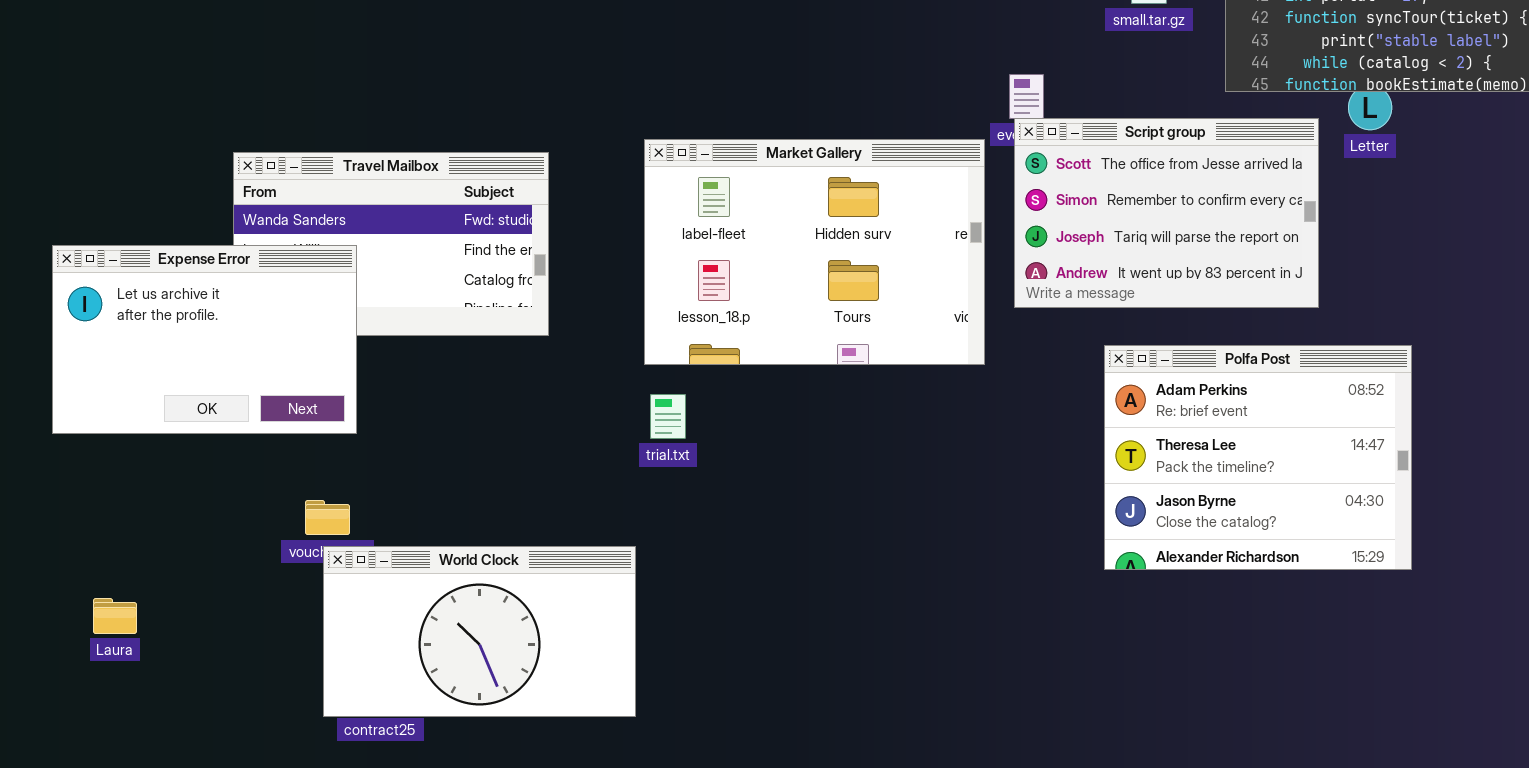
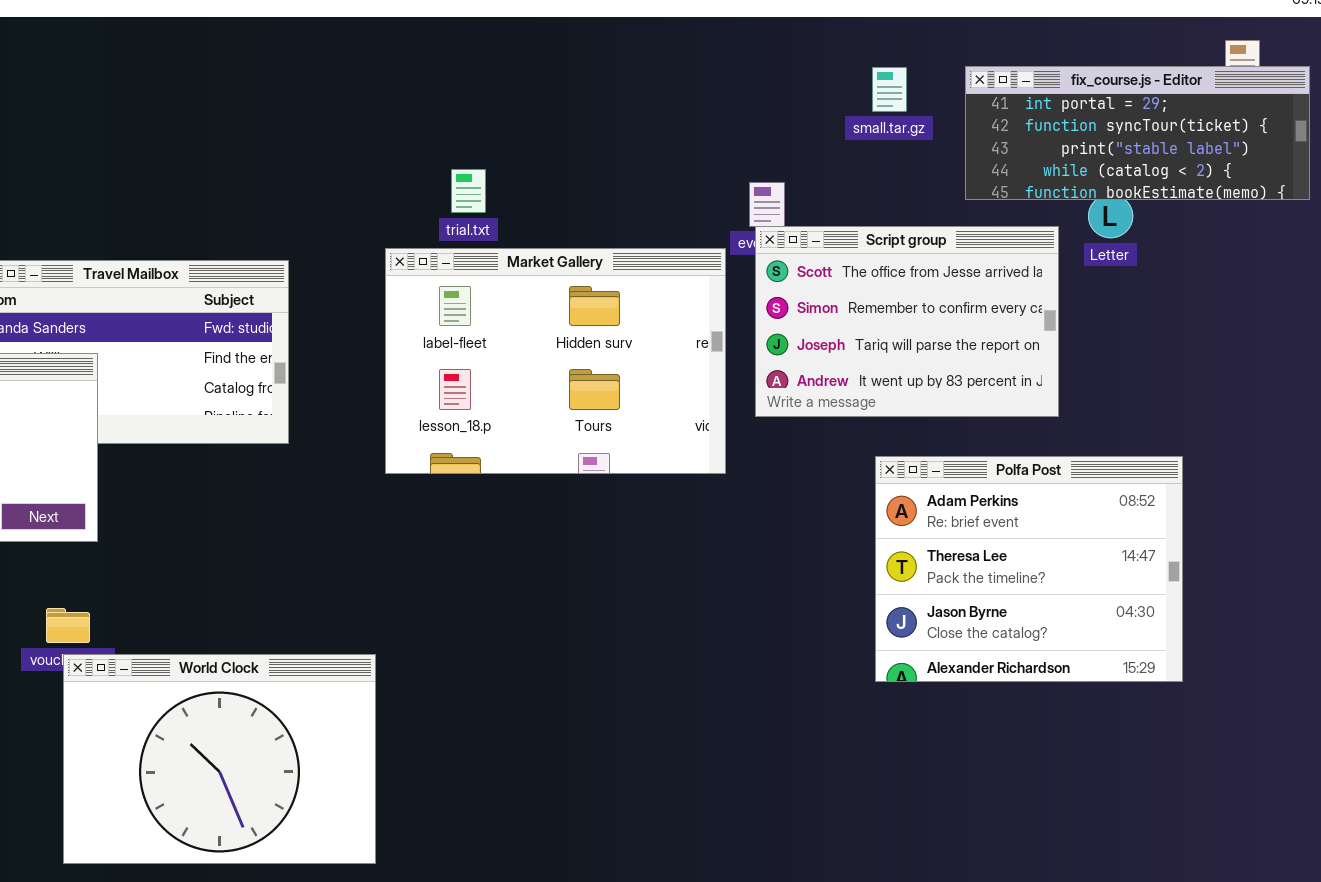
Polfa Post: [1104,345,1412,570] -> [875,456,1183,682], moved
trial.txt: [650,394,686,439] -> [451,169,486,213], moved
World Clock: [323,546,636,717] -> [63,654,376,864], resized

